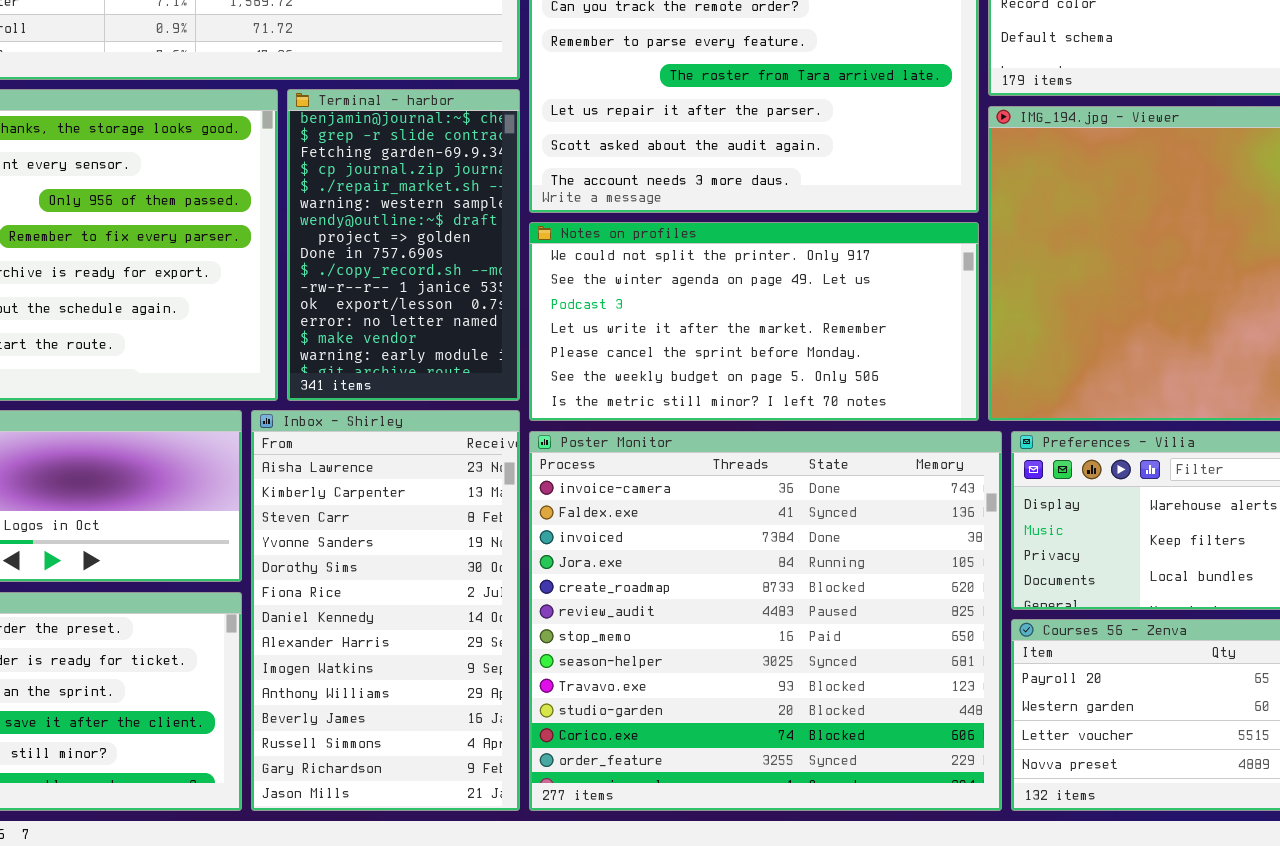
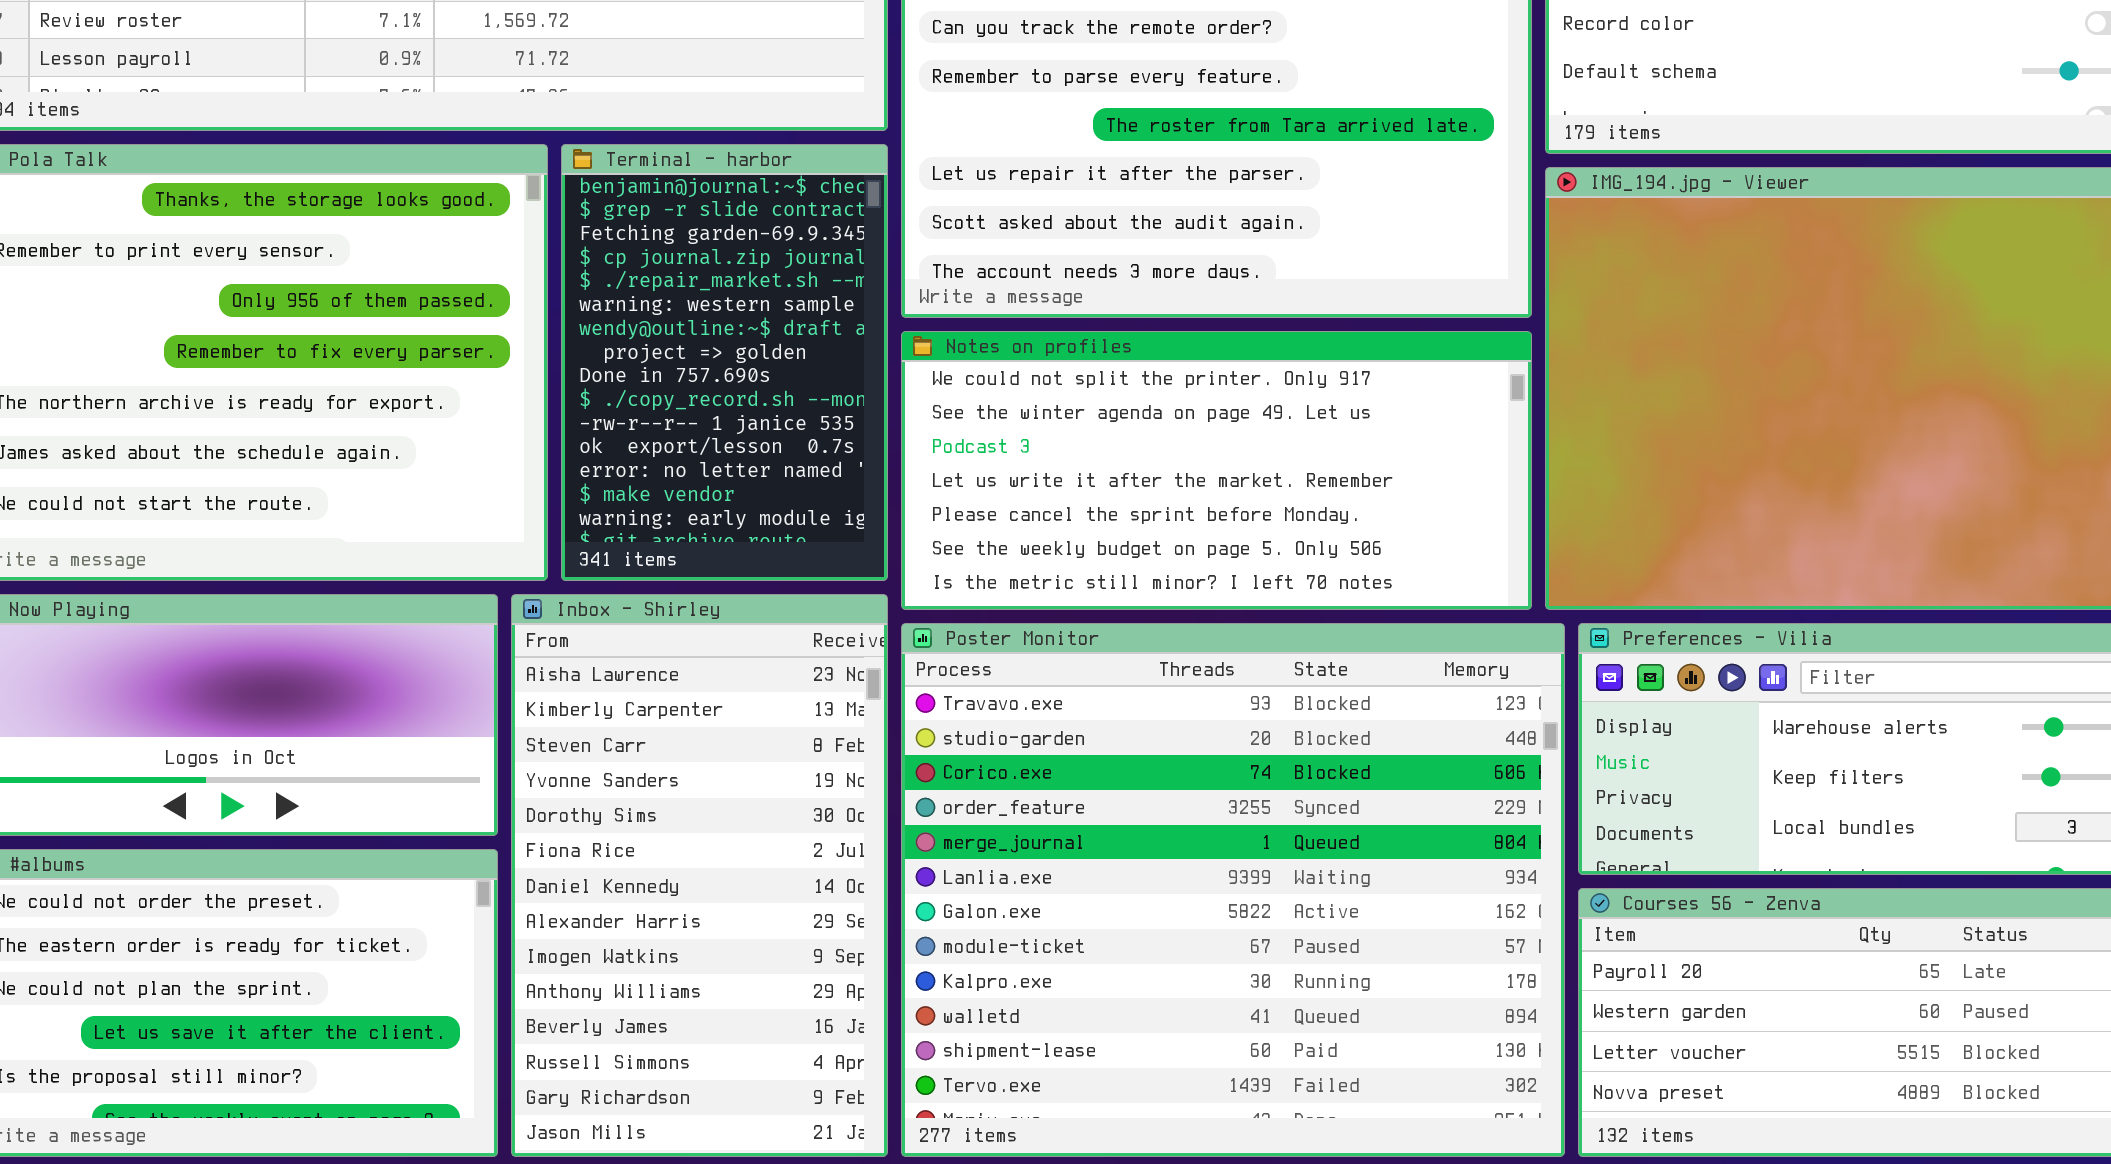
Poster Monitor: [529,431,1002,811] -> [901,623,1565,1157], scrolled down 8 rows

